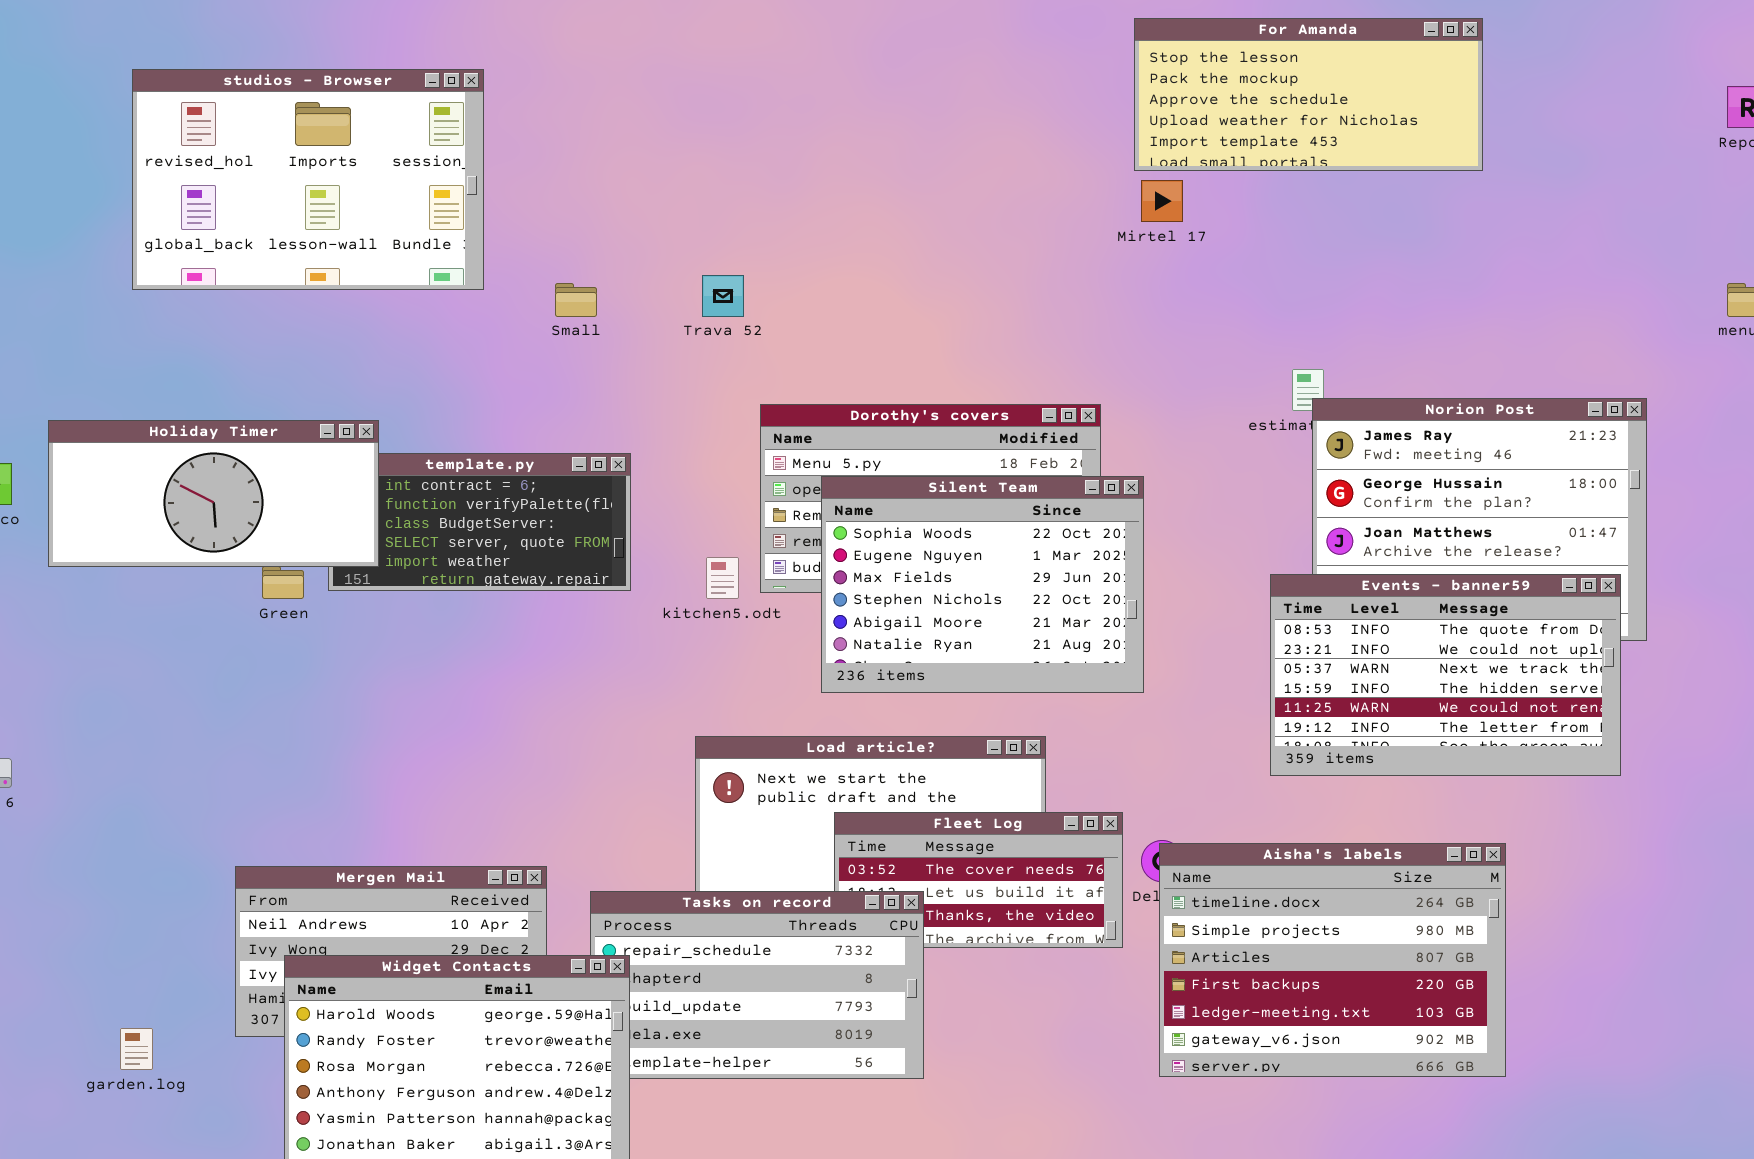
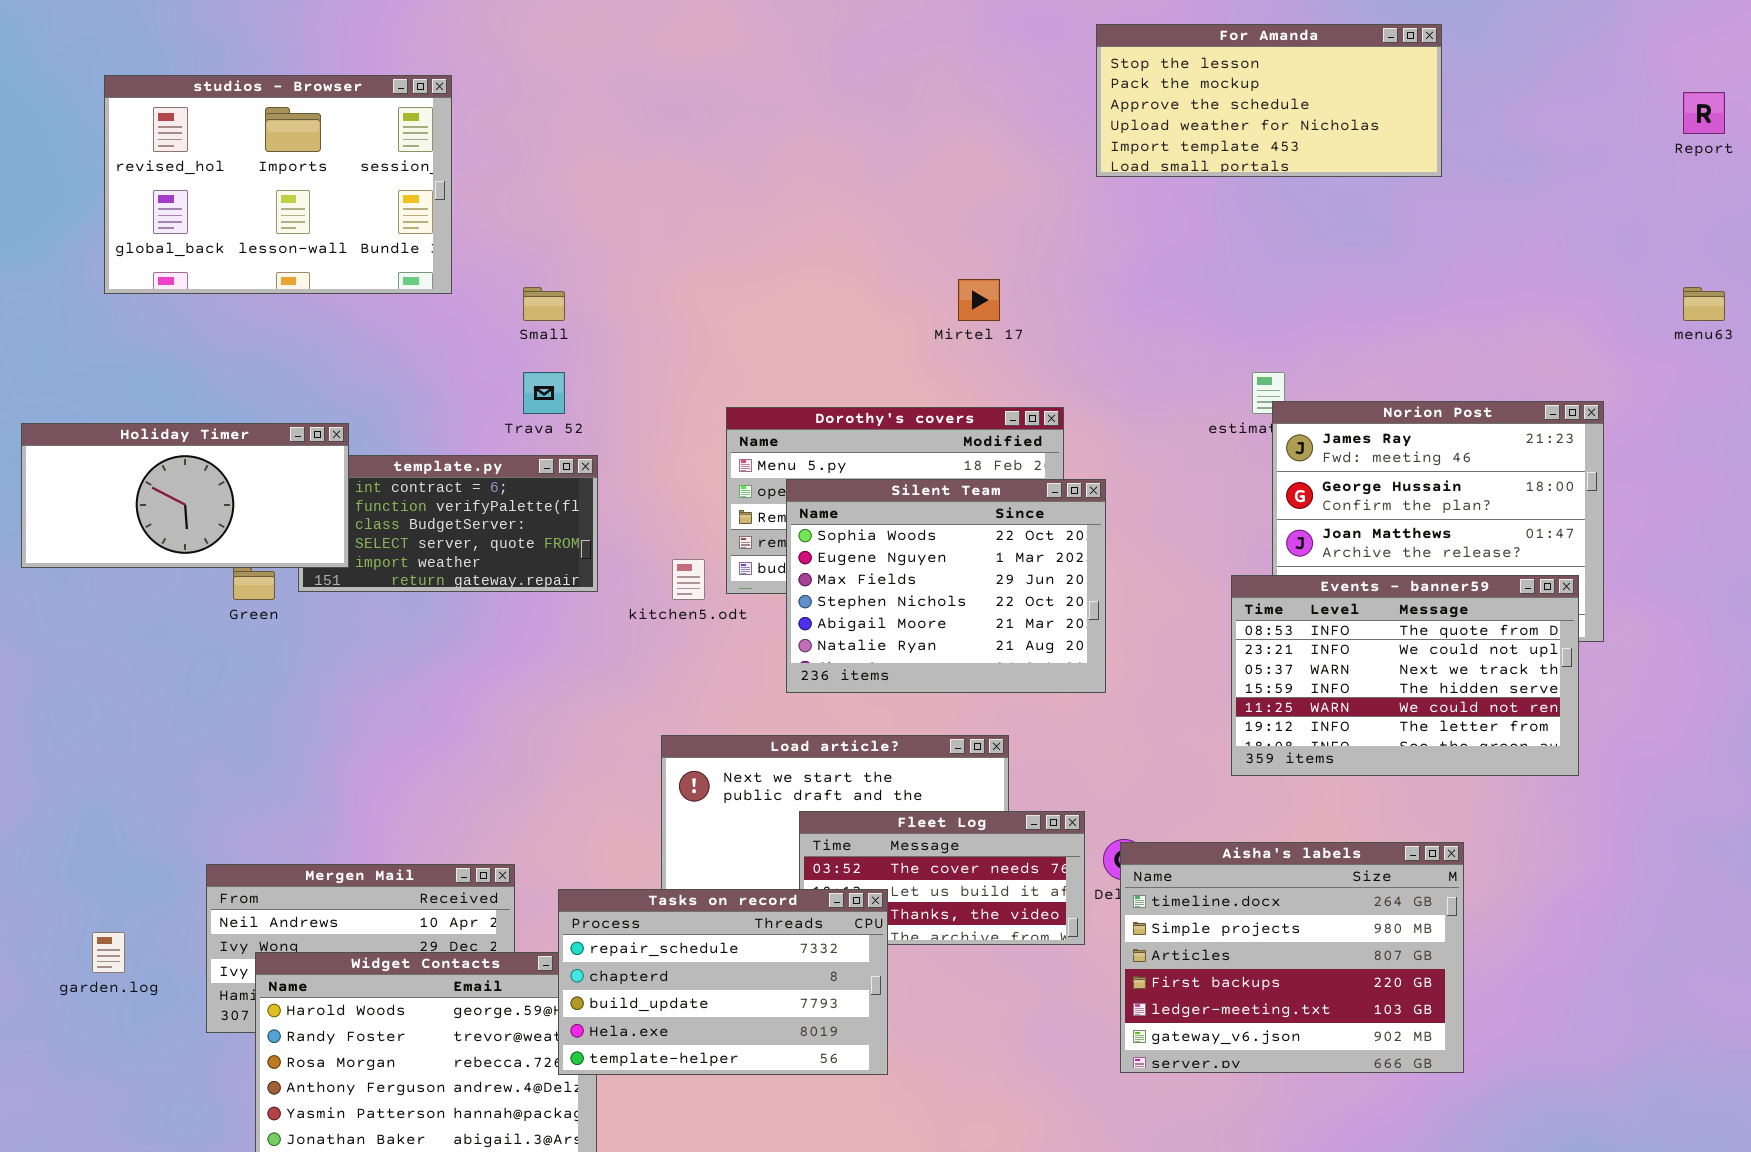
Mirtel 17: [1141,180,1183,222] -> [958,279,1000,321], moved
Trava 52: [702,275,744,317] -> [523,372,565,414], moved
Tasks on record: [590,891,924,1079] -> [558,889,888,1075], raised
garden.log: [120,1028,153,1070] -> [92,932,125,973], moved

